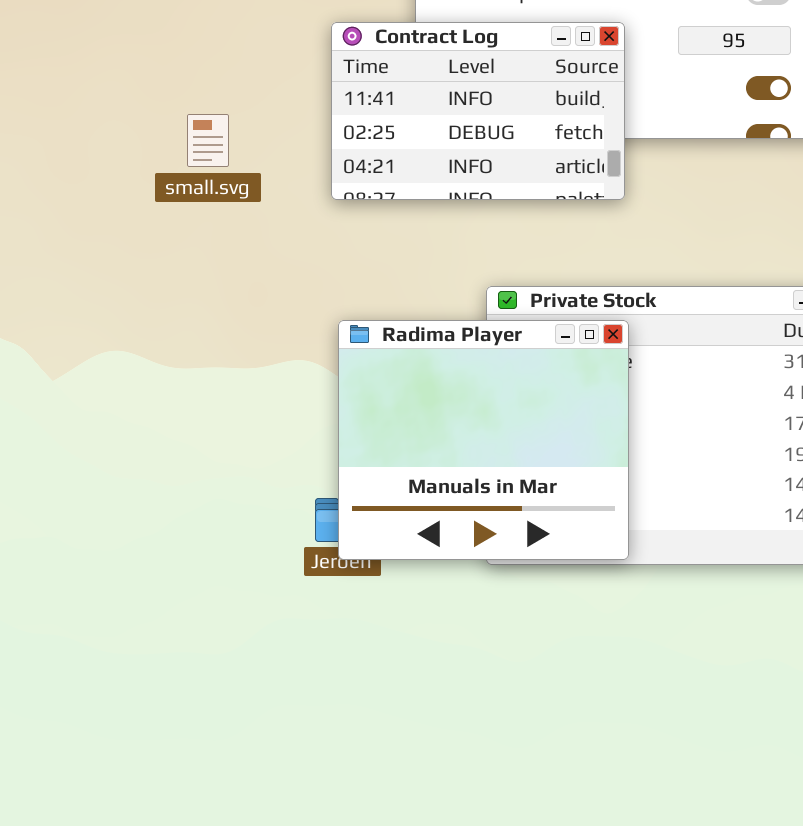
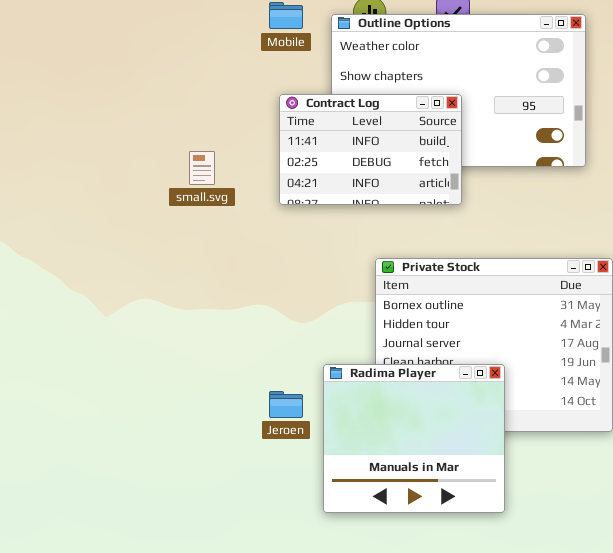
Radima Player: [338,320,629,560] -> [323,364,505,513], moved

